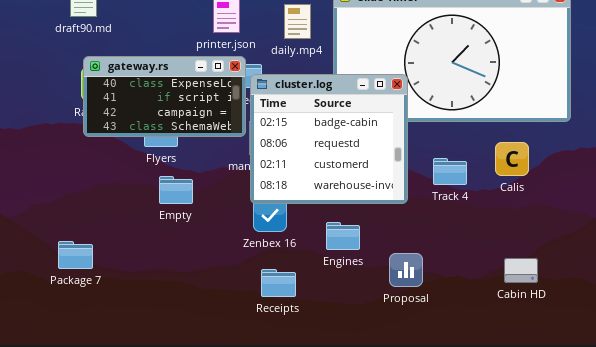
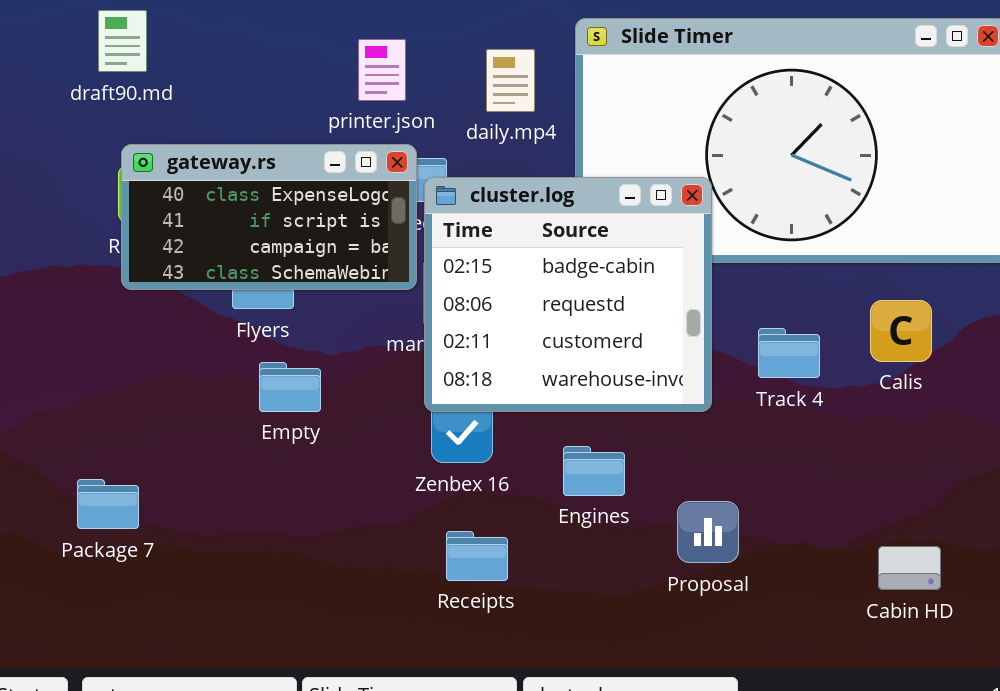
Cabin HD: [504,258,538,283] -> [878,546,941,590], moved

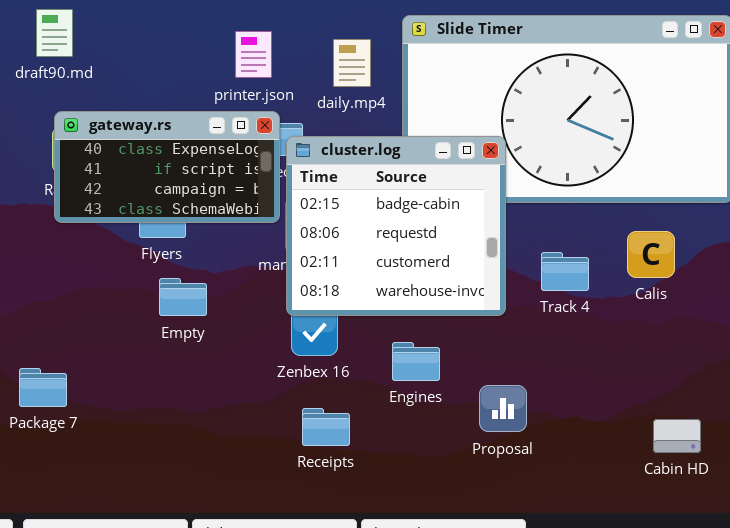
Cabin HD: [878,546,941,590] -> [653,419,701,453], moved

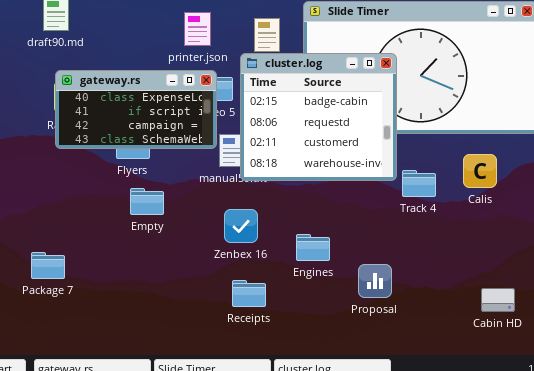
cluster.log: [286,136,506,316] -> [240,53,397,181], moved

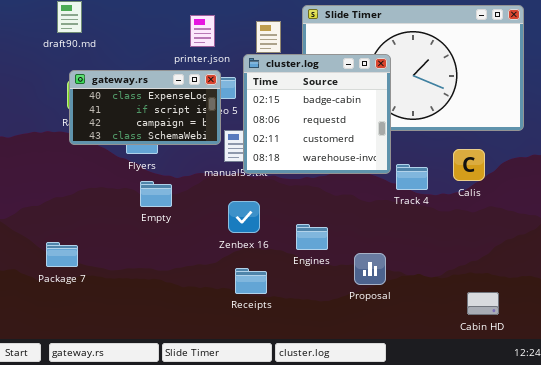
Cabin HD: [481,288,515,312] -> [467,292,499,315], moved

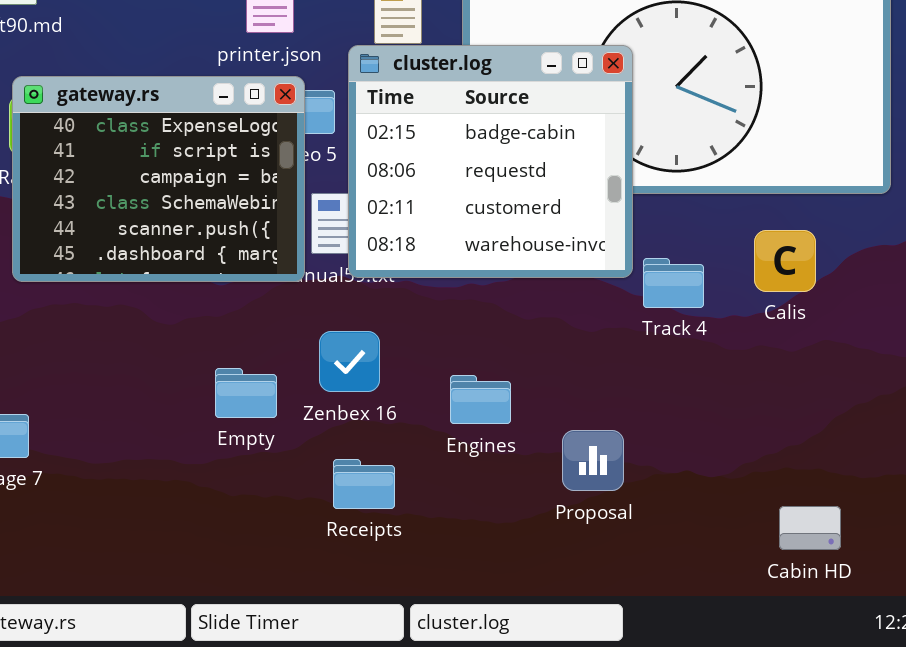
gateway.rs: [69,70,221,145] -> [12,76,305,282], resized
Empty: [140,181,172,207] -> [215,368,277,418], moved

